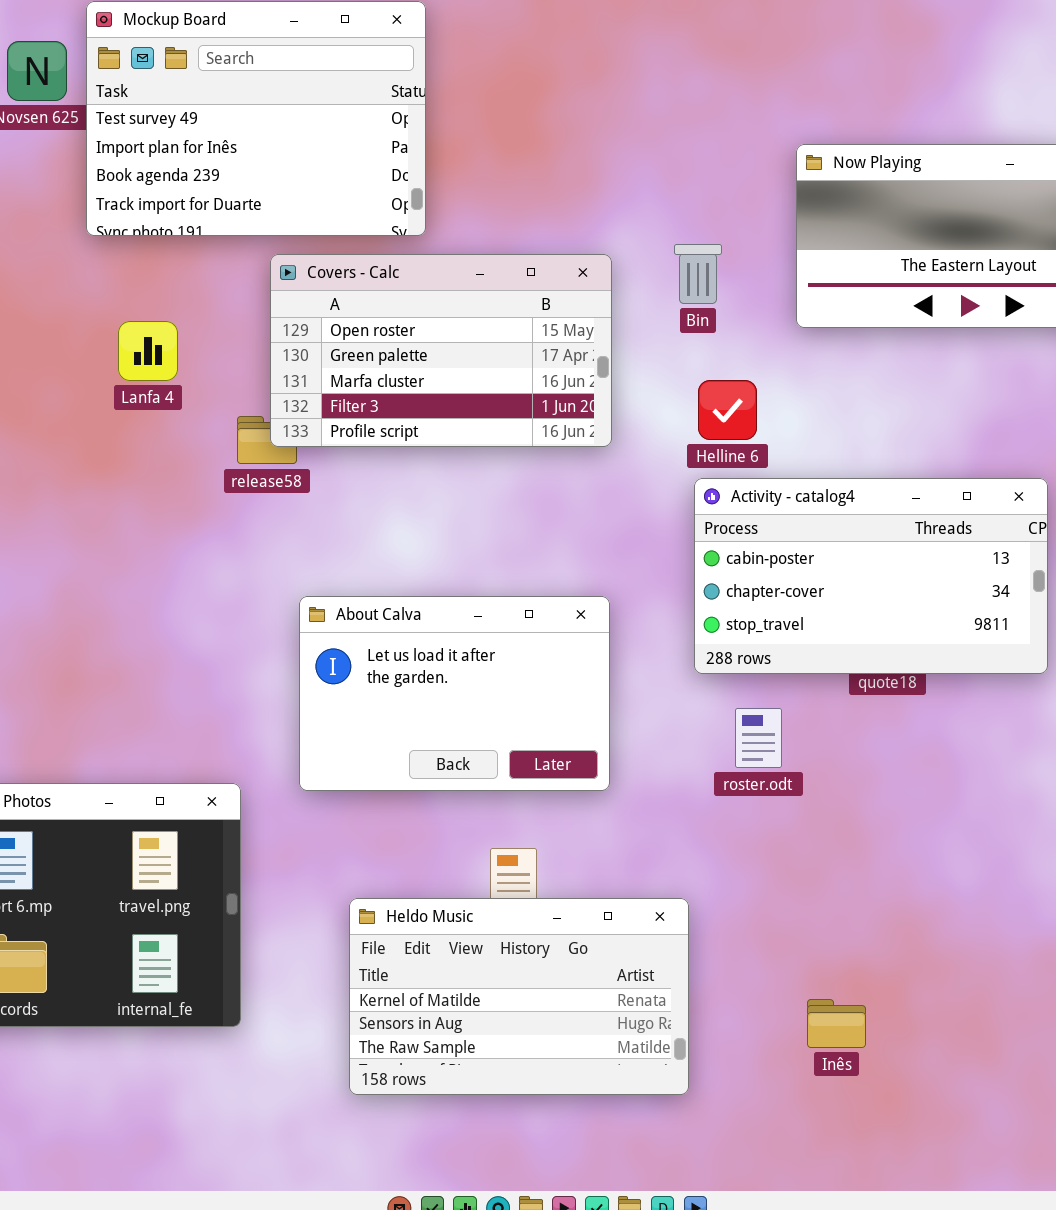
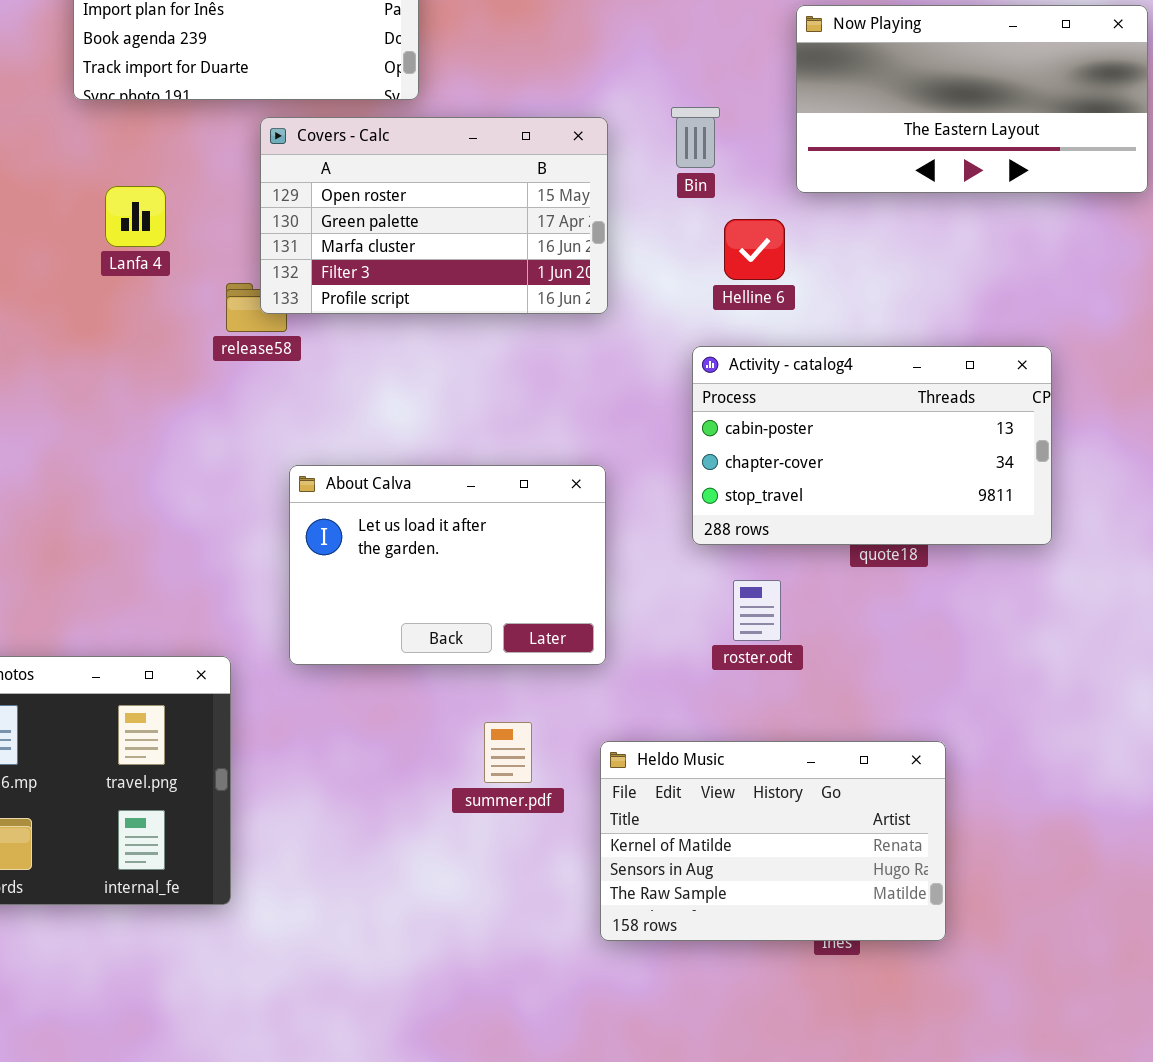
Helline 6: [698,380,757,440] -> [724,219,785,280], moved
Heldo Music: [349,898,689,1095] -> [600,741,946,941], moved

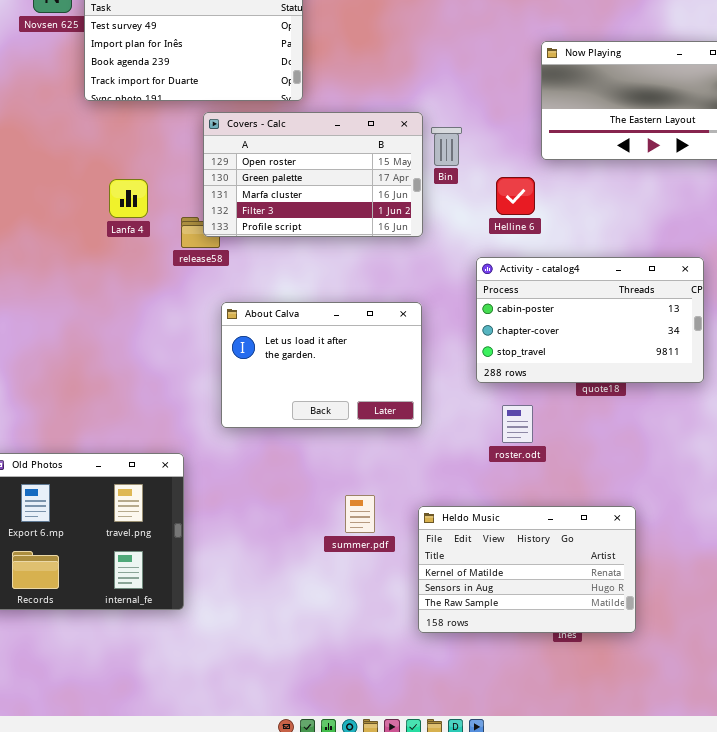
Bin: [671,107,720,168] -> [431,127,462,166], moved
Lanfa 4: [105,186,166,247] -> [109,179,148,218], moved
About Calva: [289,465,606,665] -> [221,302,422,428], moved

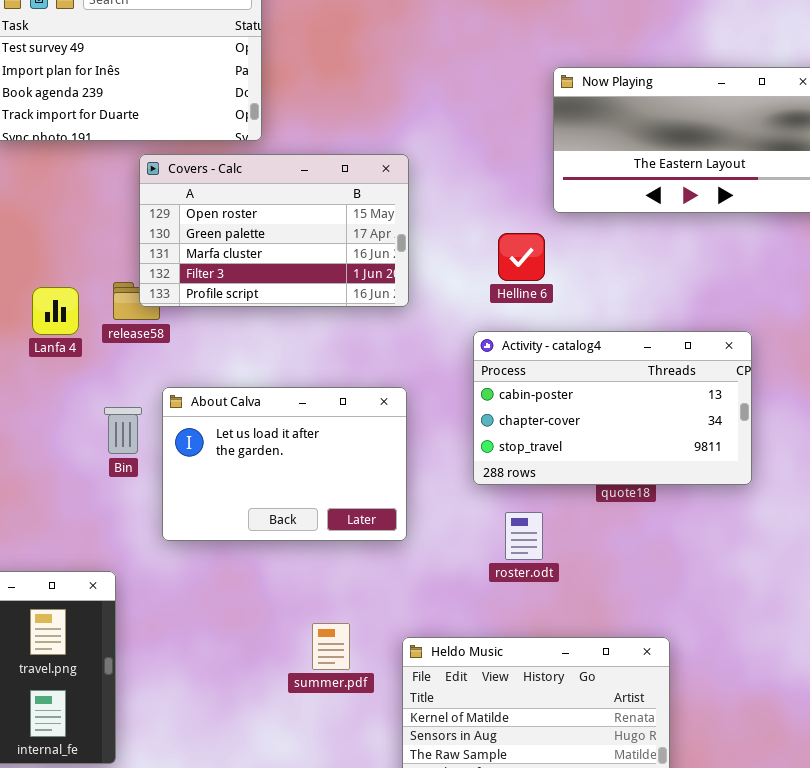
Bin: [431,127,462,166] -> [104,407,142,454], moved
Lanfa 4: [109,179,148,218] -> [32,287,79,335], moved

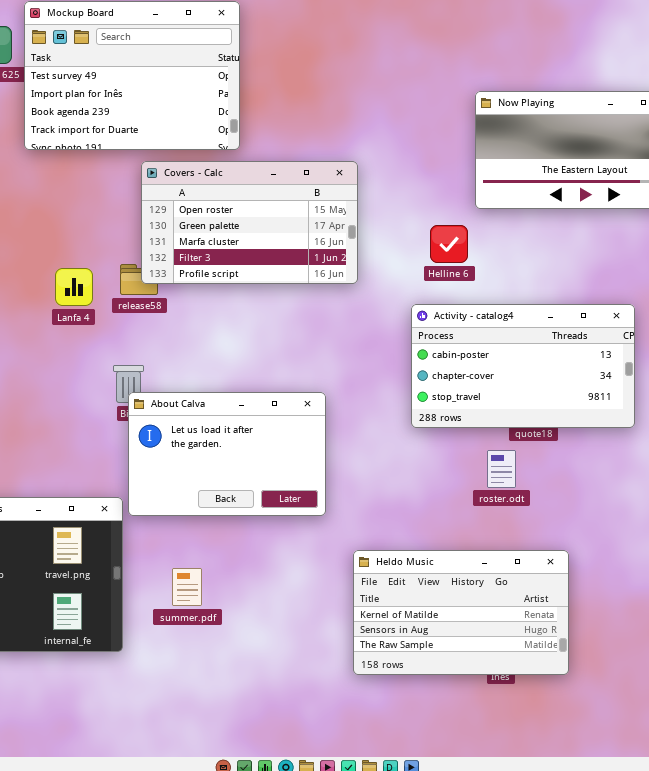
About Calva: [162,387,407,541] -> [128,392,326,516], moved
roster.odt: [505,512,543,560] -> [487,450,516,488], moved
summer.pdf: [312,623,350,670] -> [172,568,202,606], moved

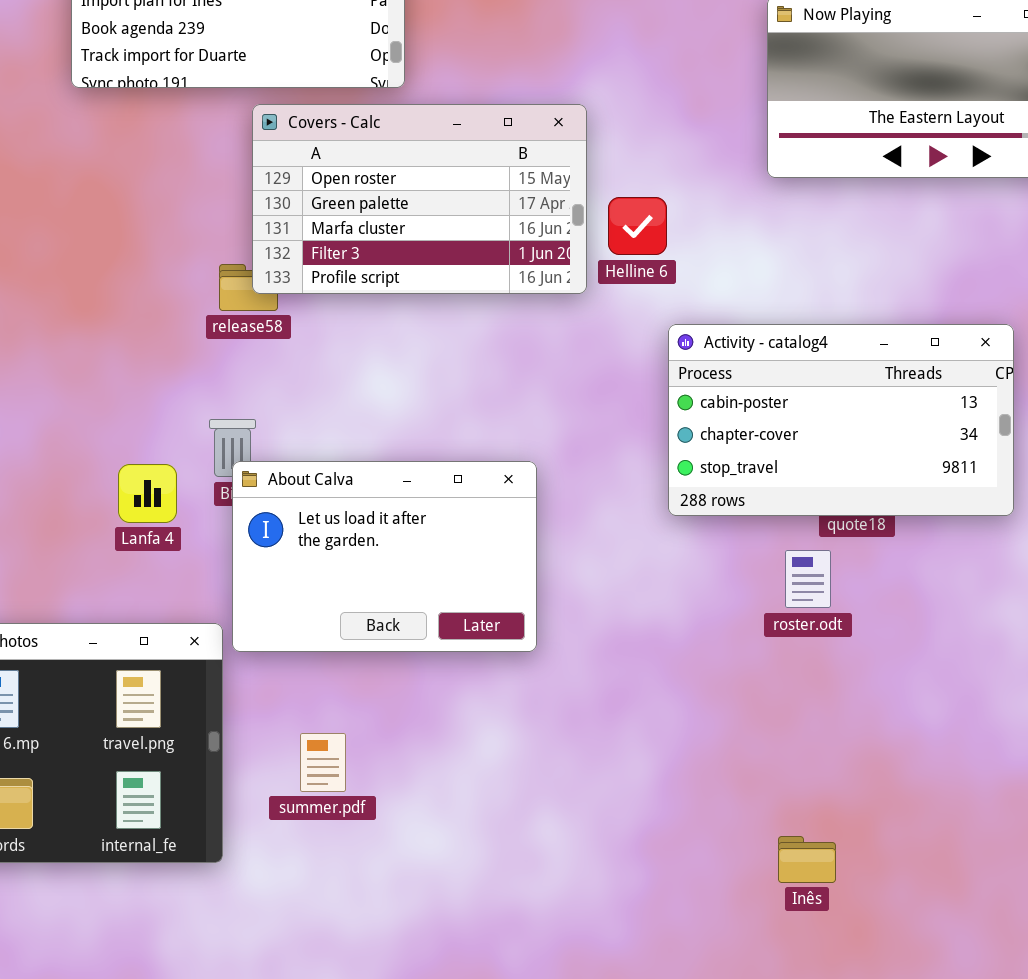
Helline 6: [430,225,468,263] -> [608,197,667,255], moved
Lanfa 4: [55,268,93,306] -> [118,464,177,523], moved
Heldo Music: [353,550,569,675] -> none, closed

